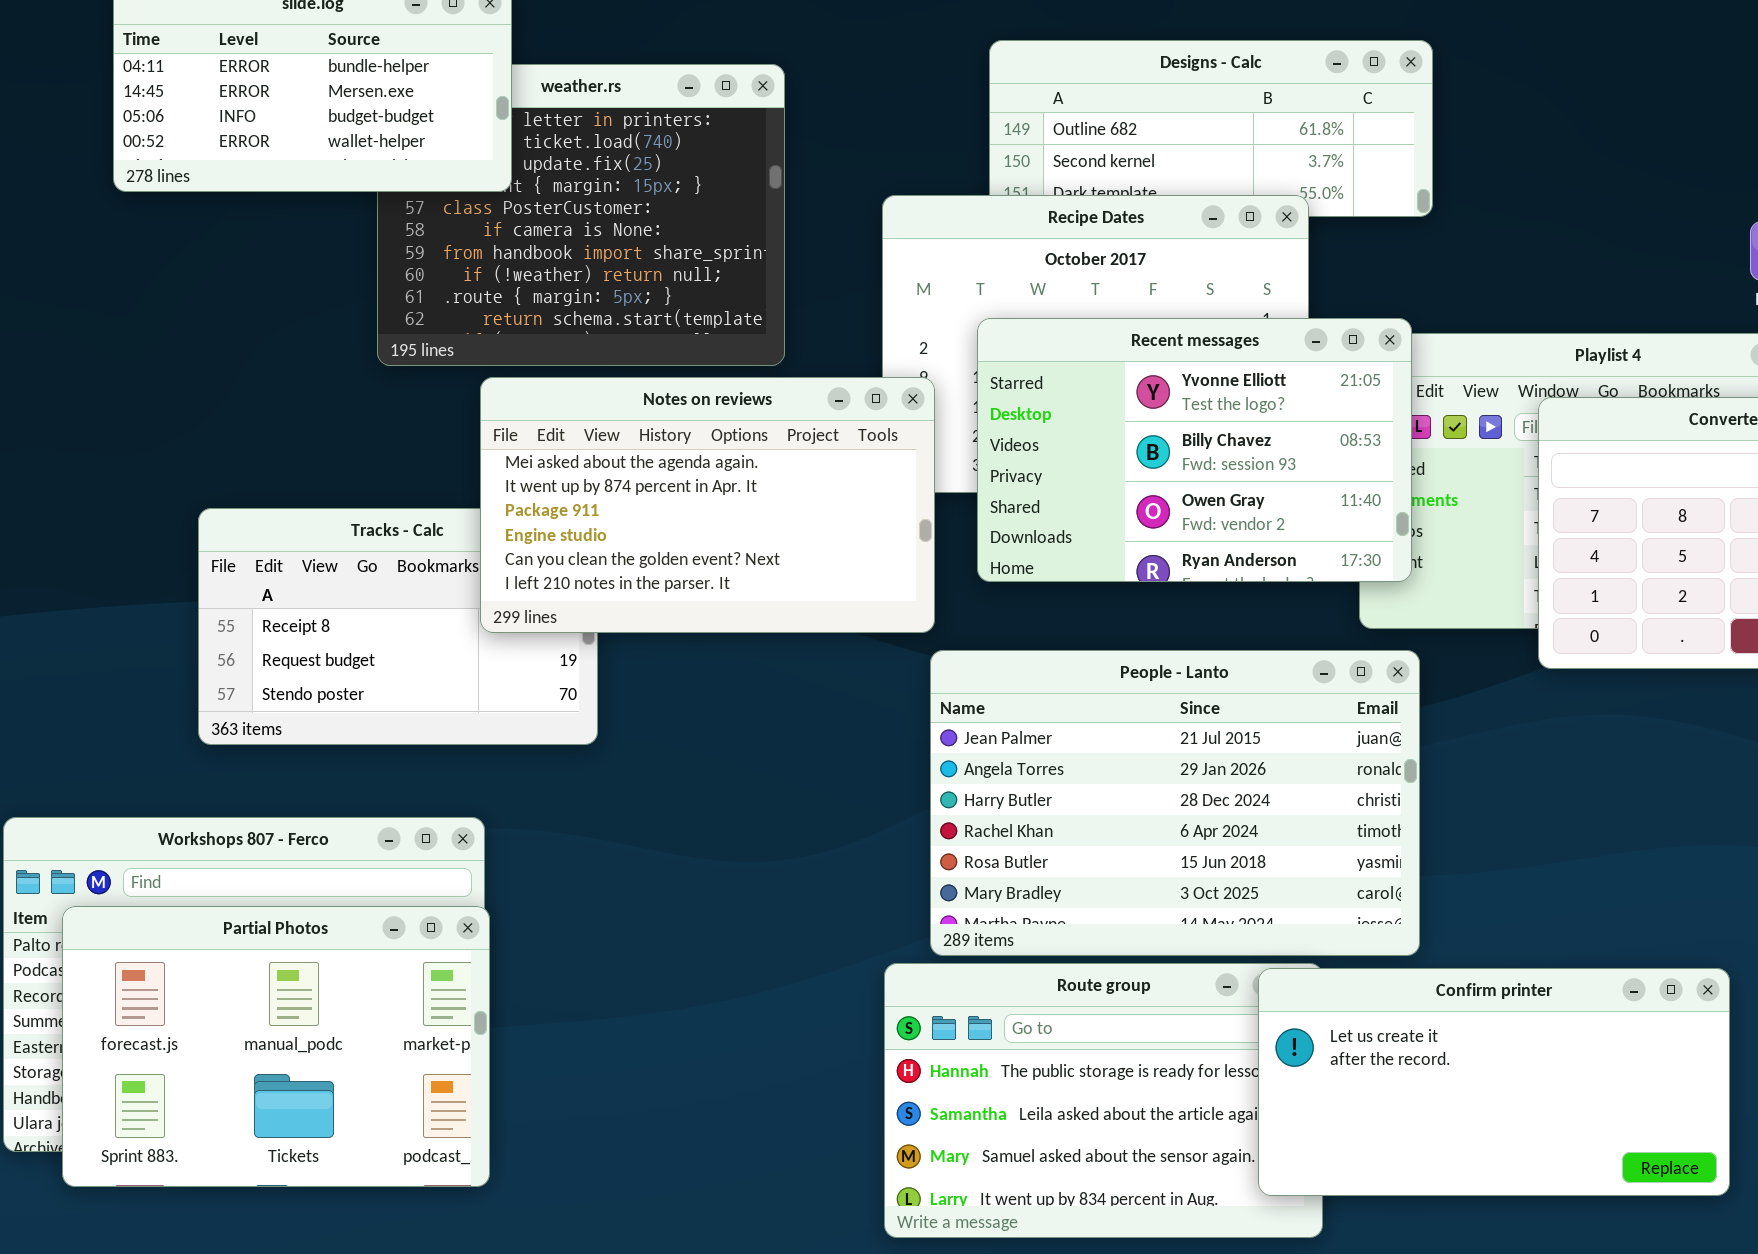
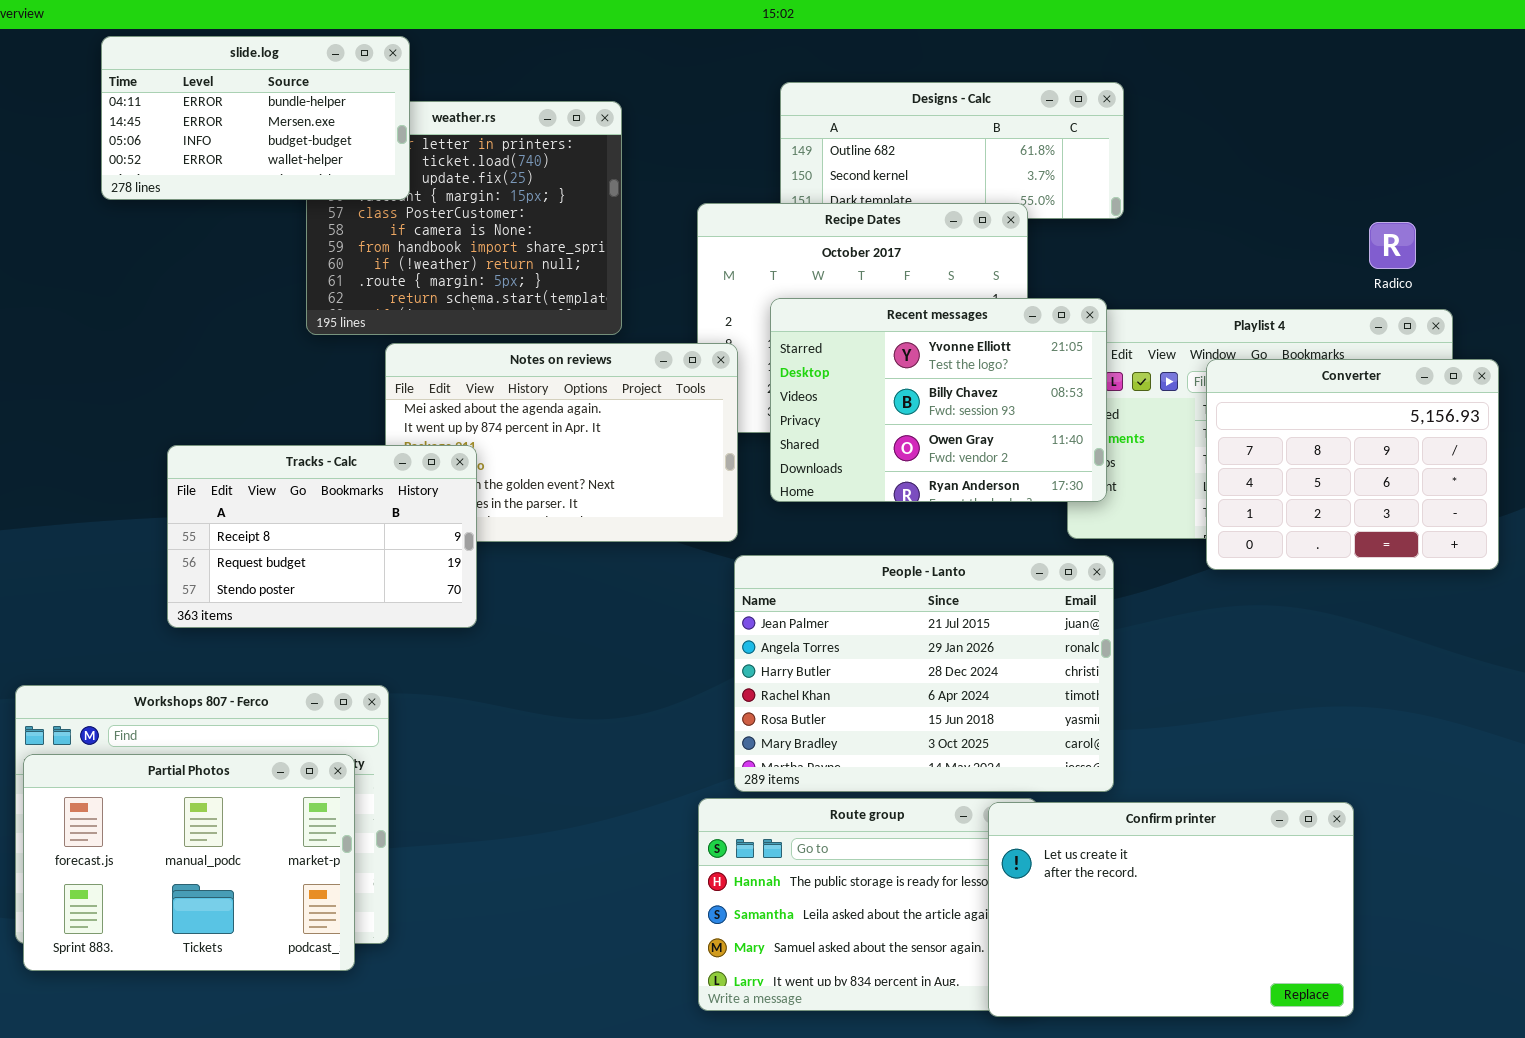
Tracks - Calc: [198,508,598,745] -> [167,445,477,628], raised
Partial Photos: [62,906,490,1187] -> [23,754,355,971], moved
Confirm printer: [1258,968,1730,1196] -> [988,802,1354,1017], resized

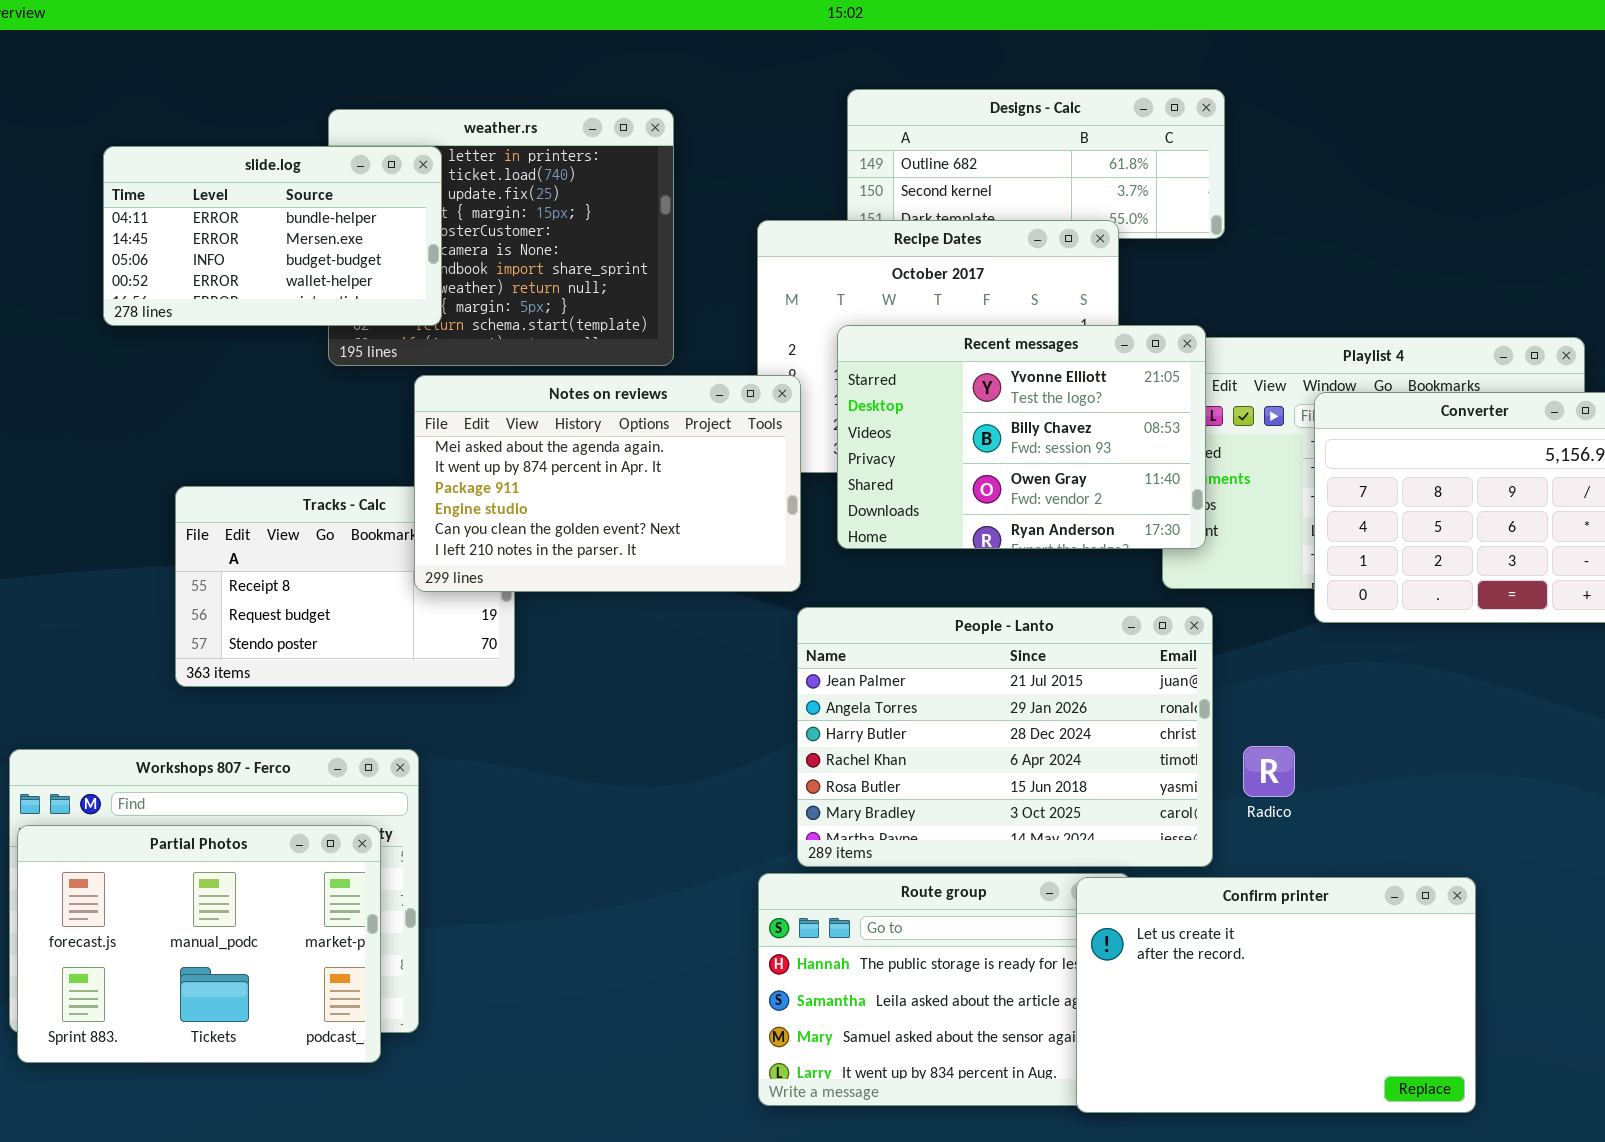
slide.log: [101,36,410,200] -> [103,146,442,326], moved
Radico: [1369,222,1416,269] -> [1243,746,1295,797], moved
Notes on reviews: [385,343,738,542] -> [414,375,801,592], raised

